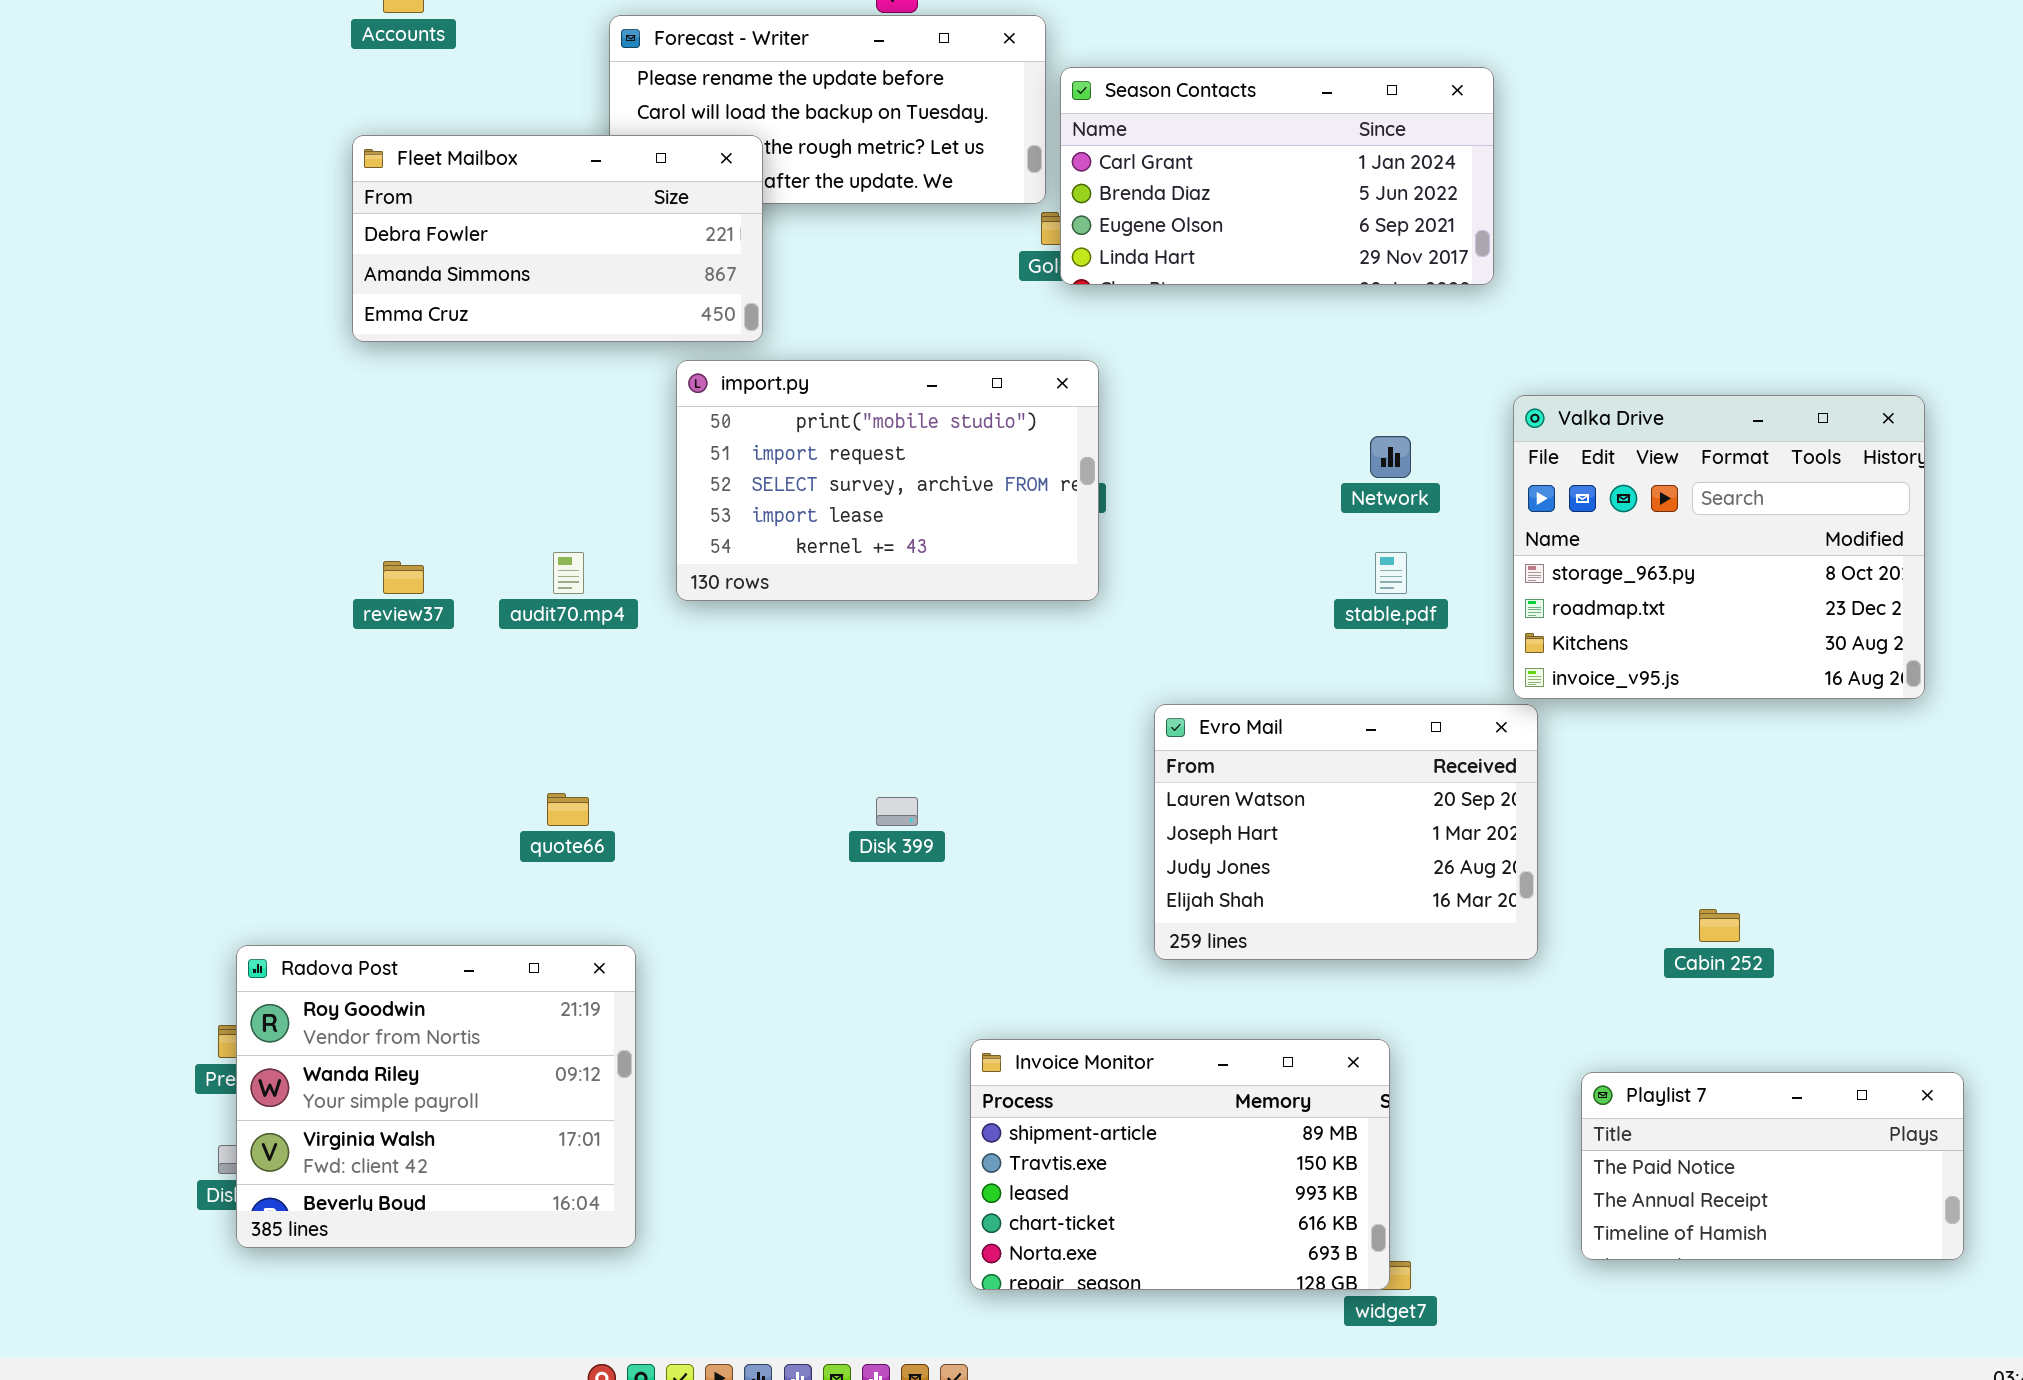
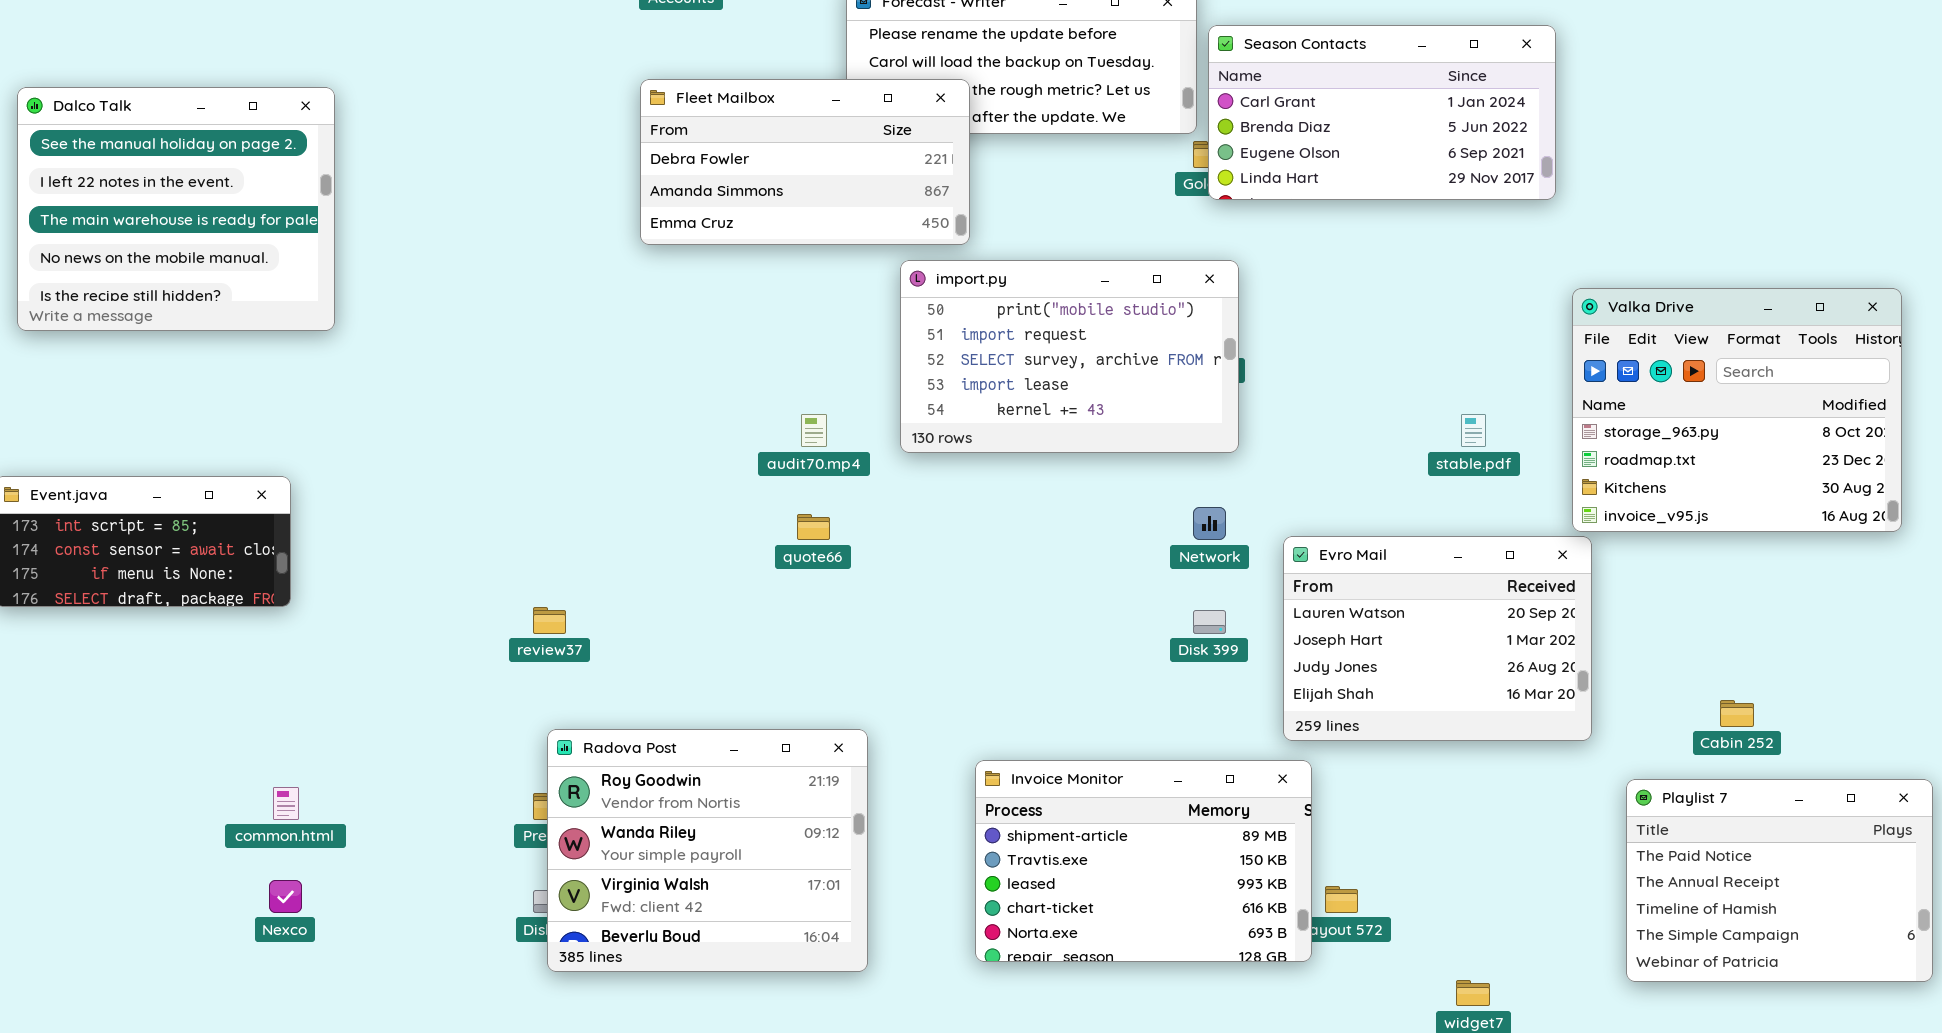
Network: [1370,436,1411,478] -> [1193,507,1226,540], moved
review37: [383,561,424,594] -> [533,607,566,634], moved
quote66: [547,793,589,826] -> [797,514,830,540], moved
Disk 399: [876,797,918,826] -> [1193,610,1226,634], moved
Invoice Monitor: [970,1039,1390,1290] -> [975,760,1312,962], moved
Playlist 7: [1581,1072,1964,1260] -> [1626,779,1933,982], resized

